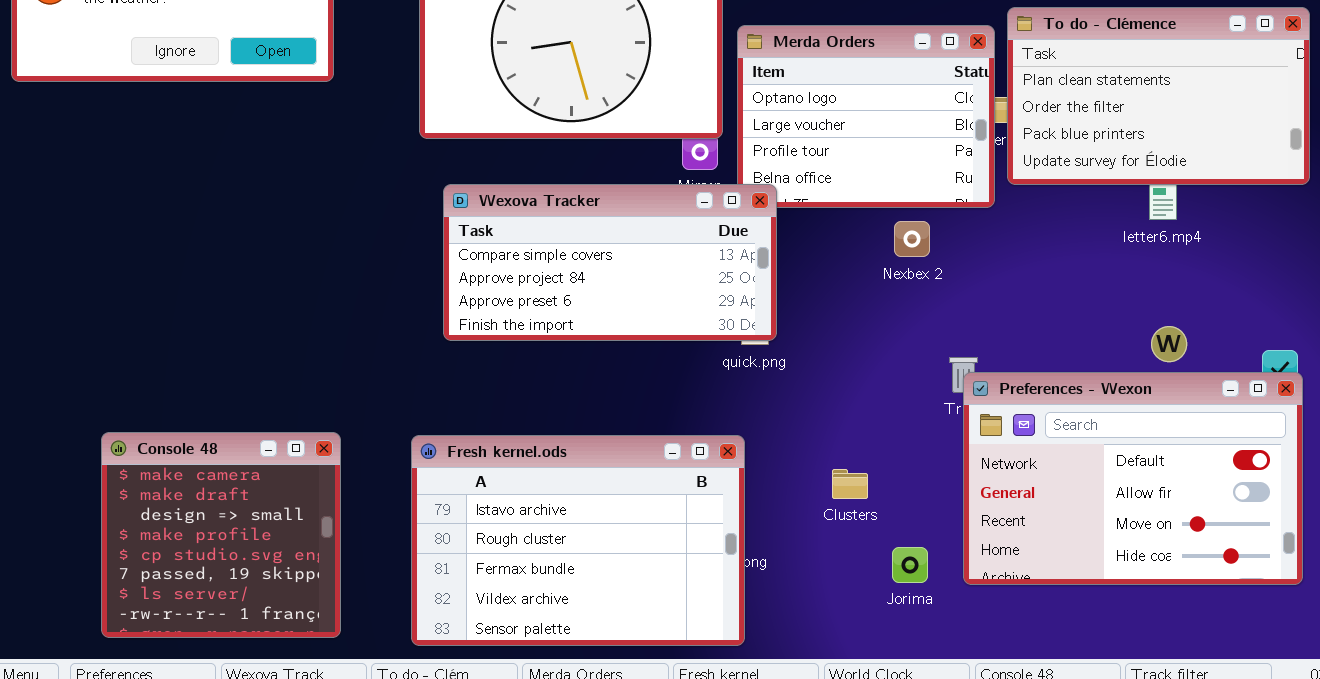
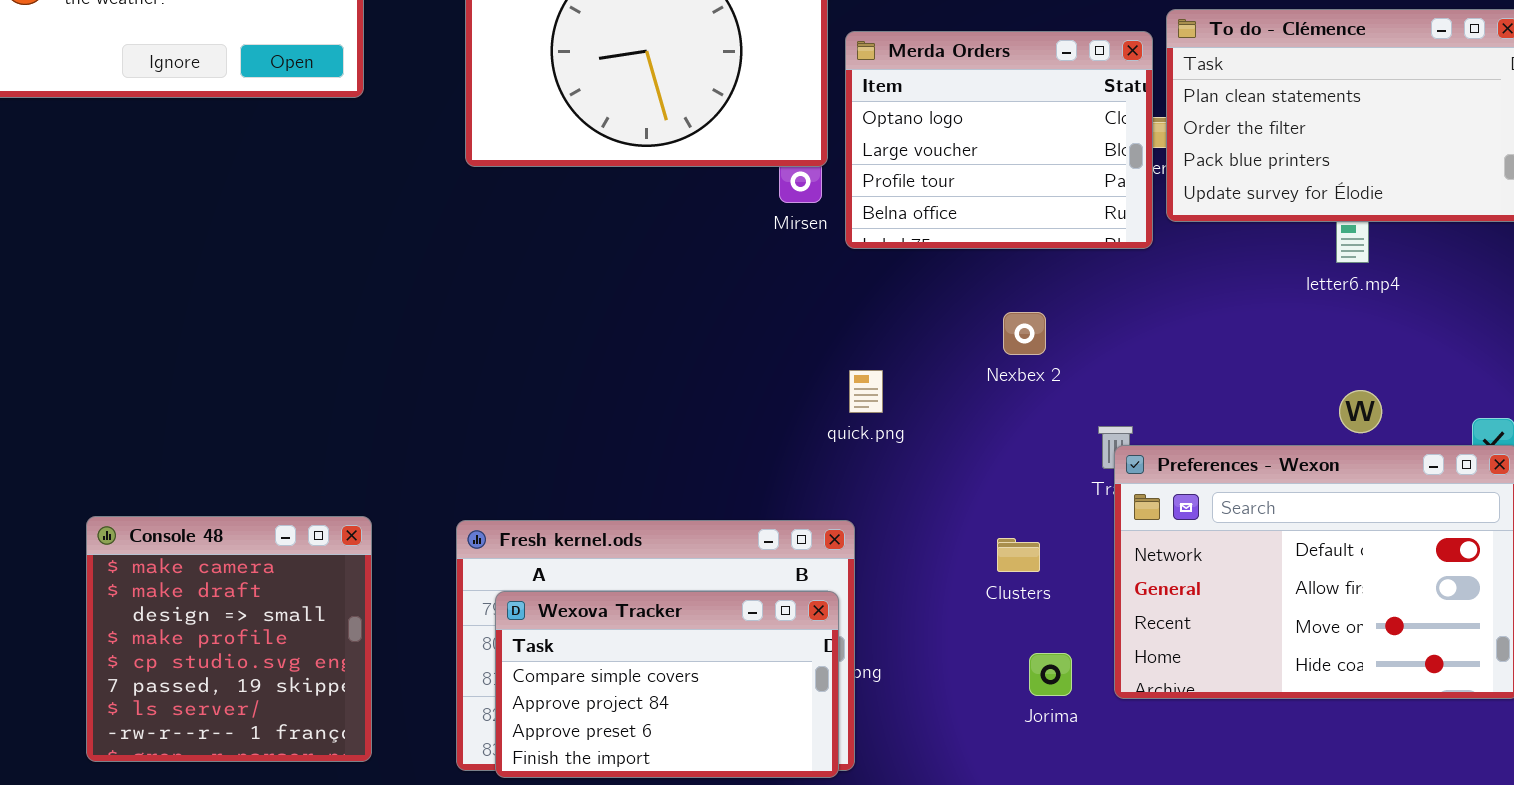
Wexova Tracker: [443,184,777,341] -> [495,591,839,778], moved, resized
Nexbex 2: [894,221,930,257] -> [1003,312,1046,355], moved
Clusters: [832,469,868,499] -> [997,538,1040,572], moved

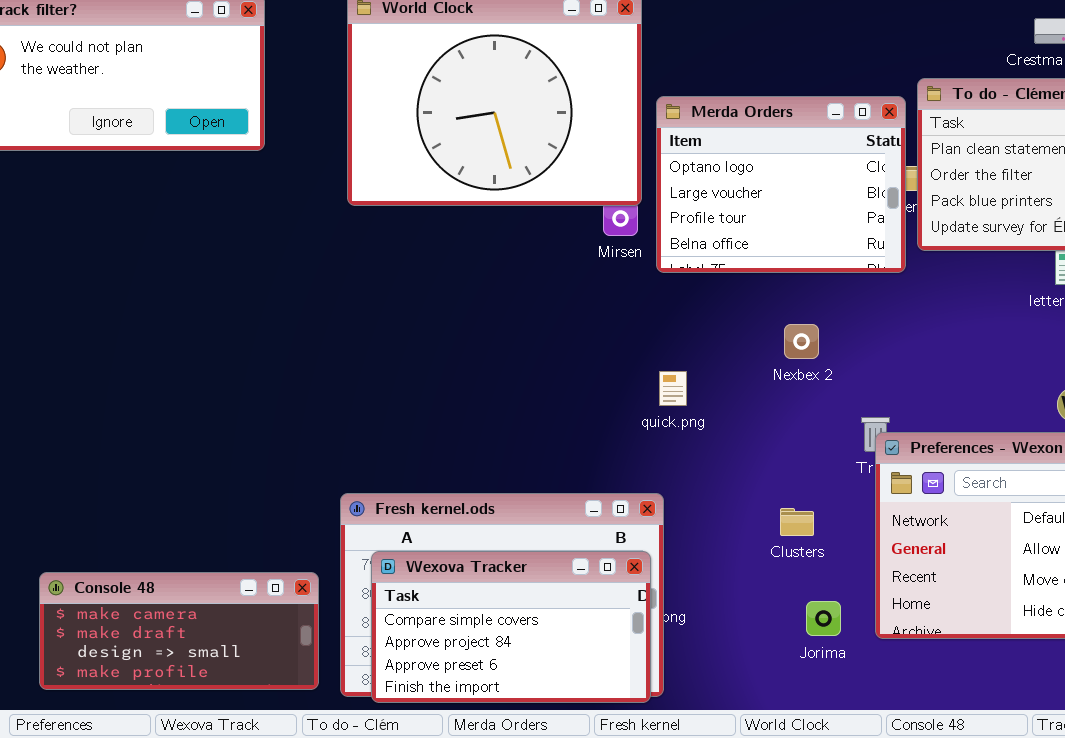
Console 48: [86,516,372,762] -> [39,572,319,690], resized

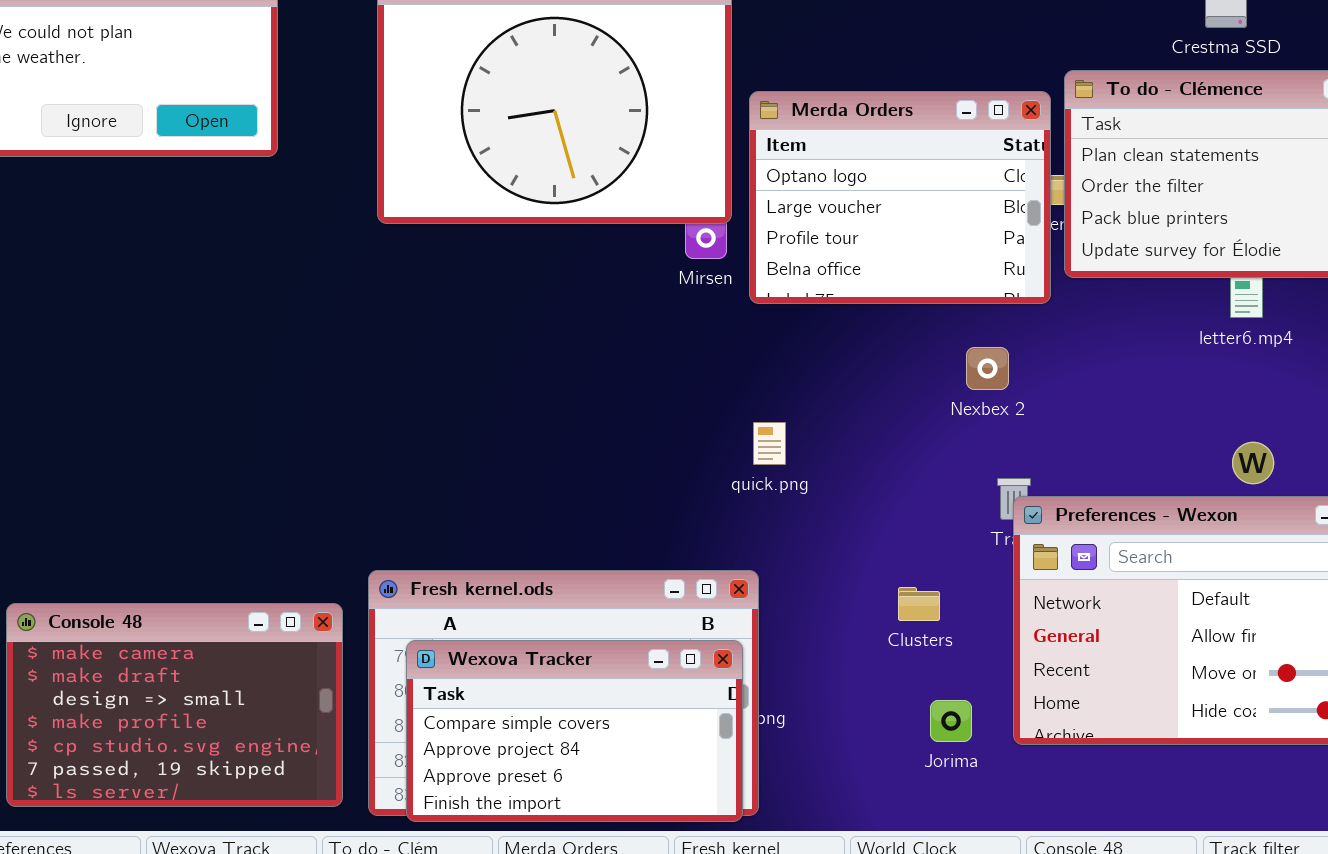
Nexbex 2: [784,324,819,359] -> [966,347,1009,390], moved
Console 48: [39,572,319,690] -> [6,603,343,807], resized

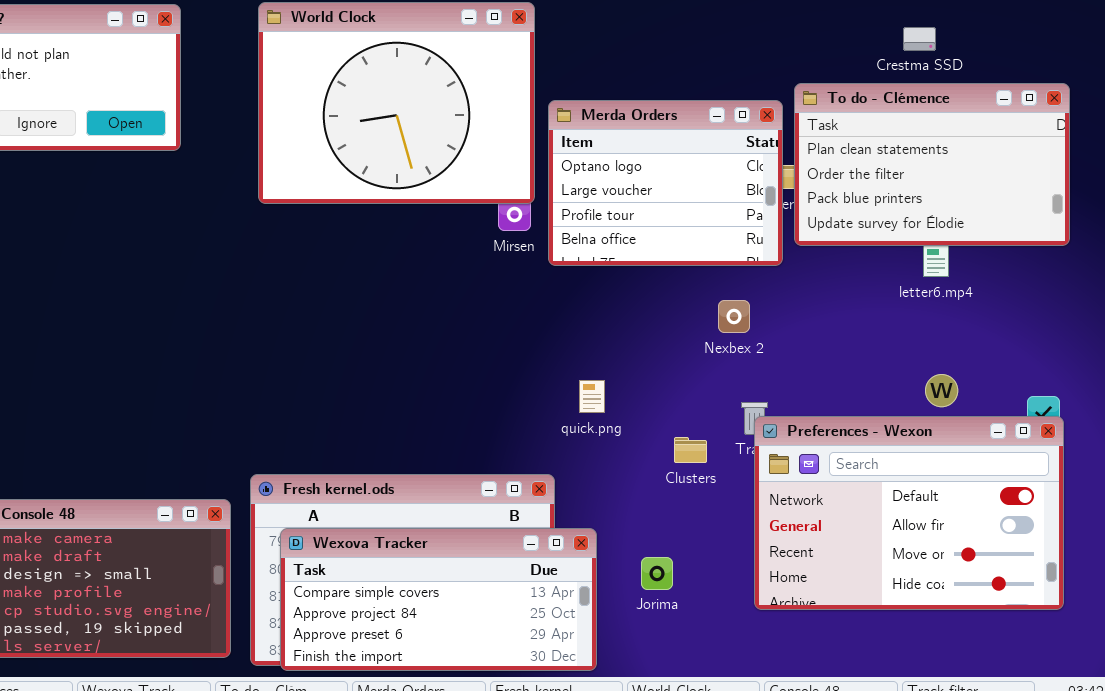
quick.png: [753,422,786,465] -> [579,380,605,413], moved
Clusters: [898,587,940,621] -> [674,437,707,463], moved
Wexova Tracker: [406,640,743,822] -> [280,528,597,671], resized
Jorima: [930,700,972,742] -> [641,557,673,590], moved

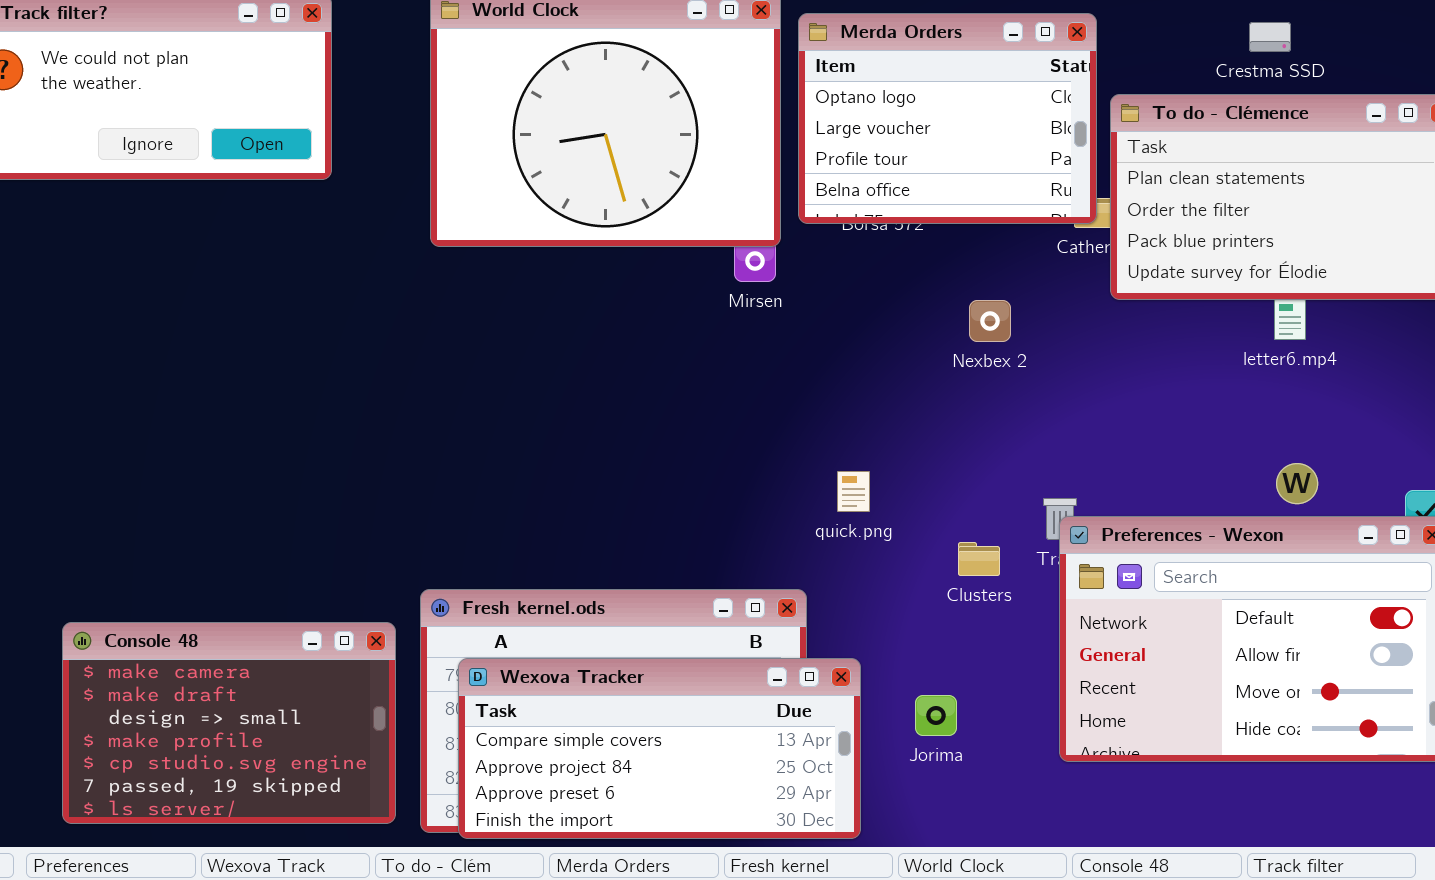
Merda Orders: [548,100,783,266] -> [798,13,1097,224], moved
Nexbex 2: [718,300,750,333] -> [969,300,1011,342], moved

